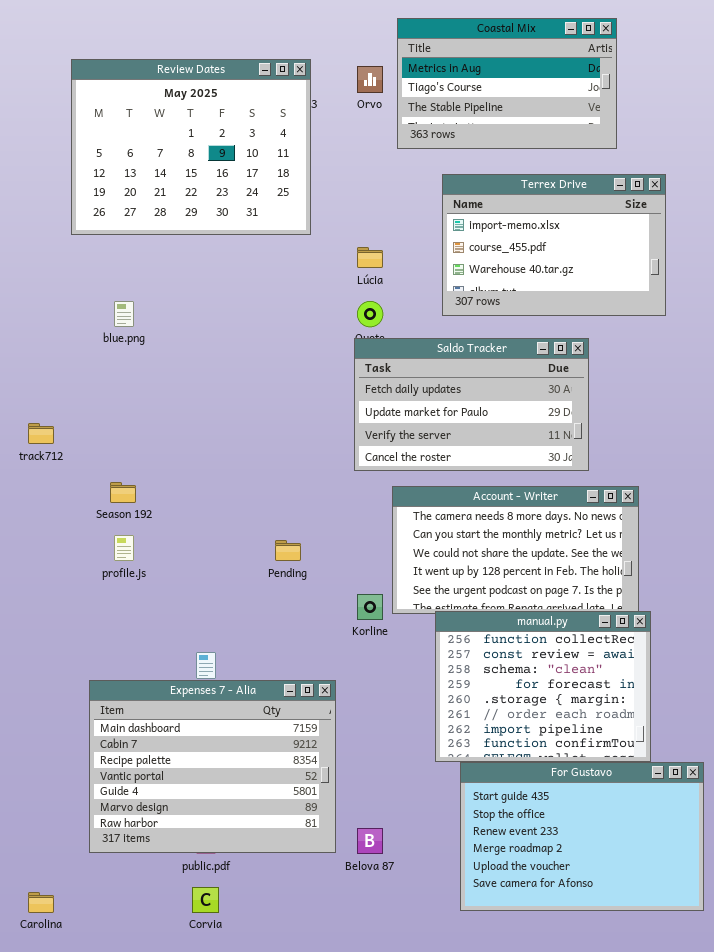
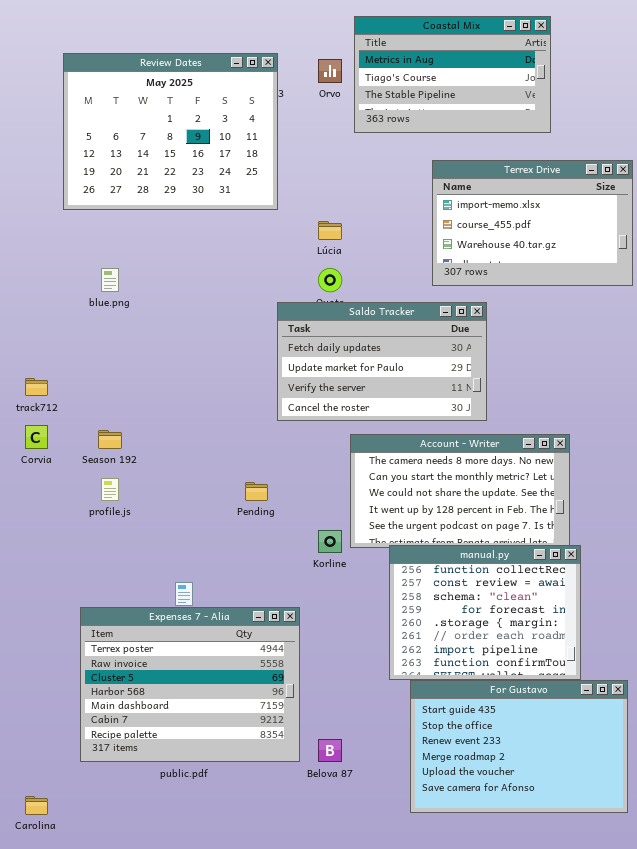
Terrex Drive: [442,174,666,316] -> [432,160,633,286], moved
Saldo Tracker: [354,338,589,471] -> [277,302,487,421], moved
Expenses 7 - Alia: [89,680,336,853] -> [80,607,300,762], scrolled up 4 rows
Corvia: [192,887,219,913] -> [25,425,48,449], moved

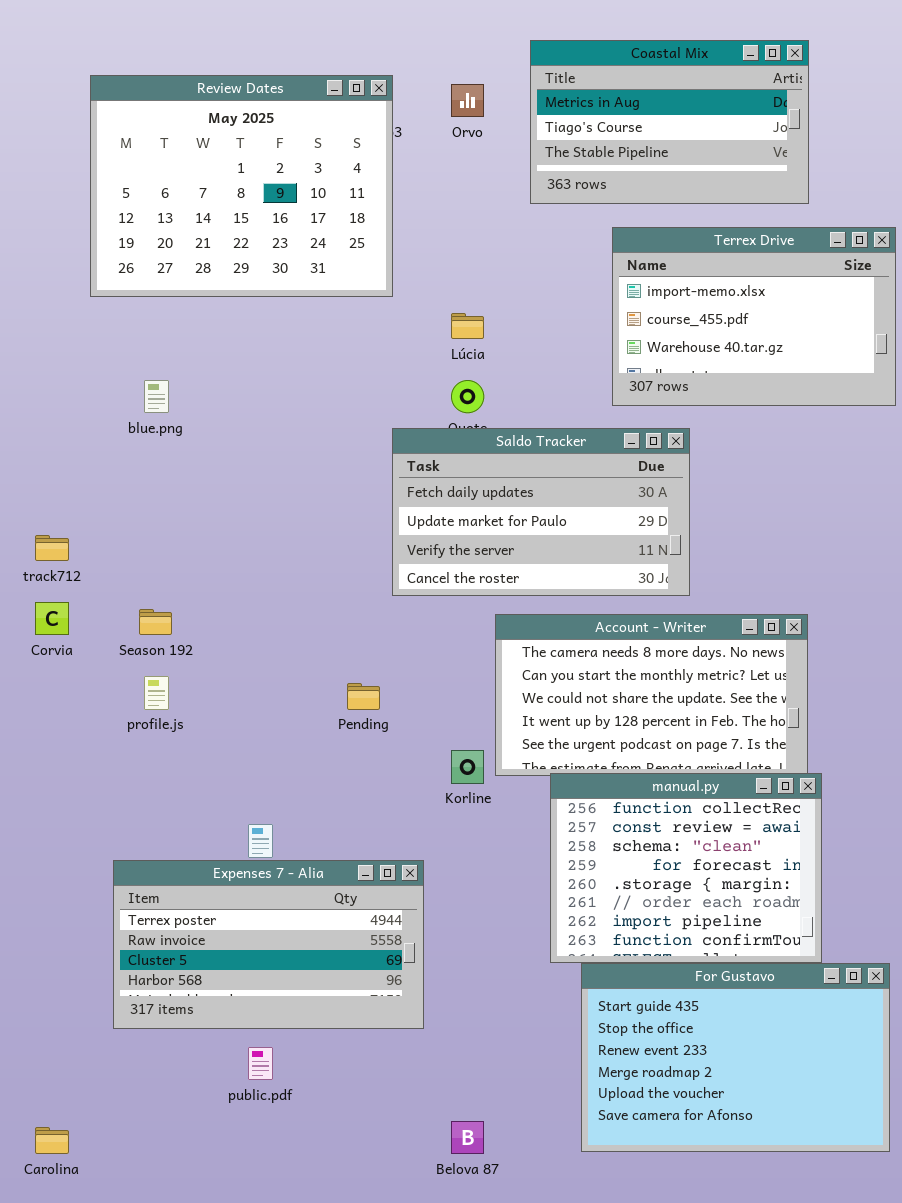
Coastal Mix: [354,16,551,133] -> [530,40,809,204], moved
Expenses 7 - Alia: [80,607,300,762] -> [113,860,424,1029], resized
Belova 87: [318,739,342,762] -> [451,1121,484,1154], moved

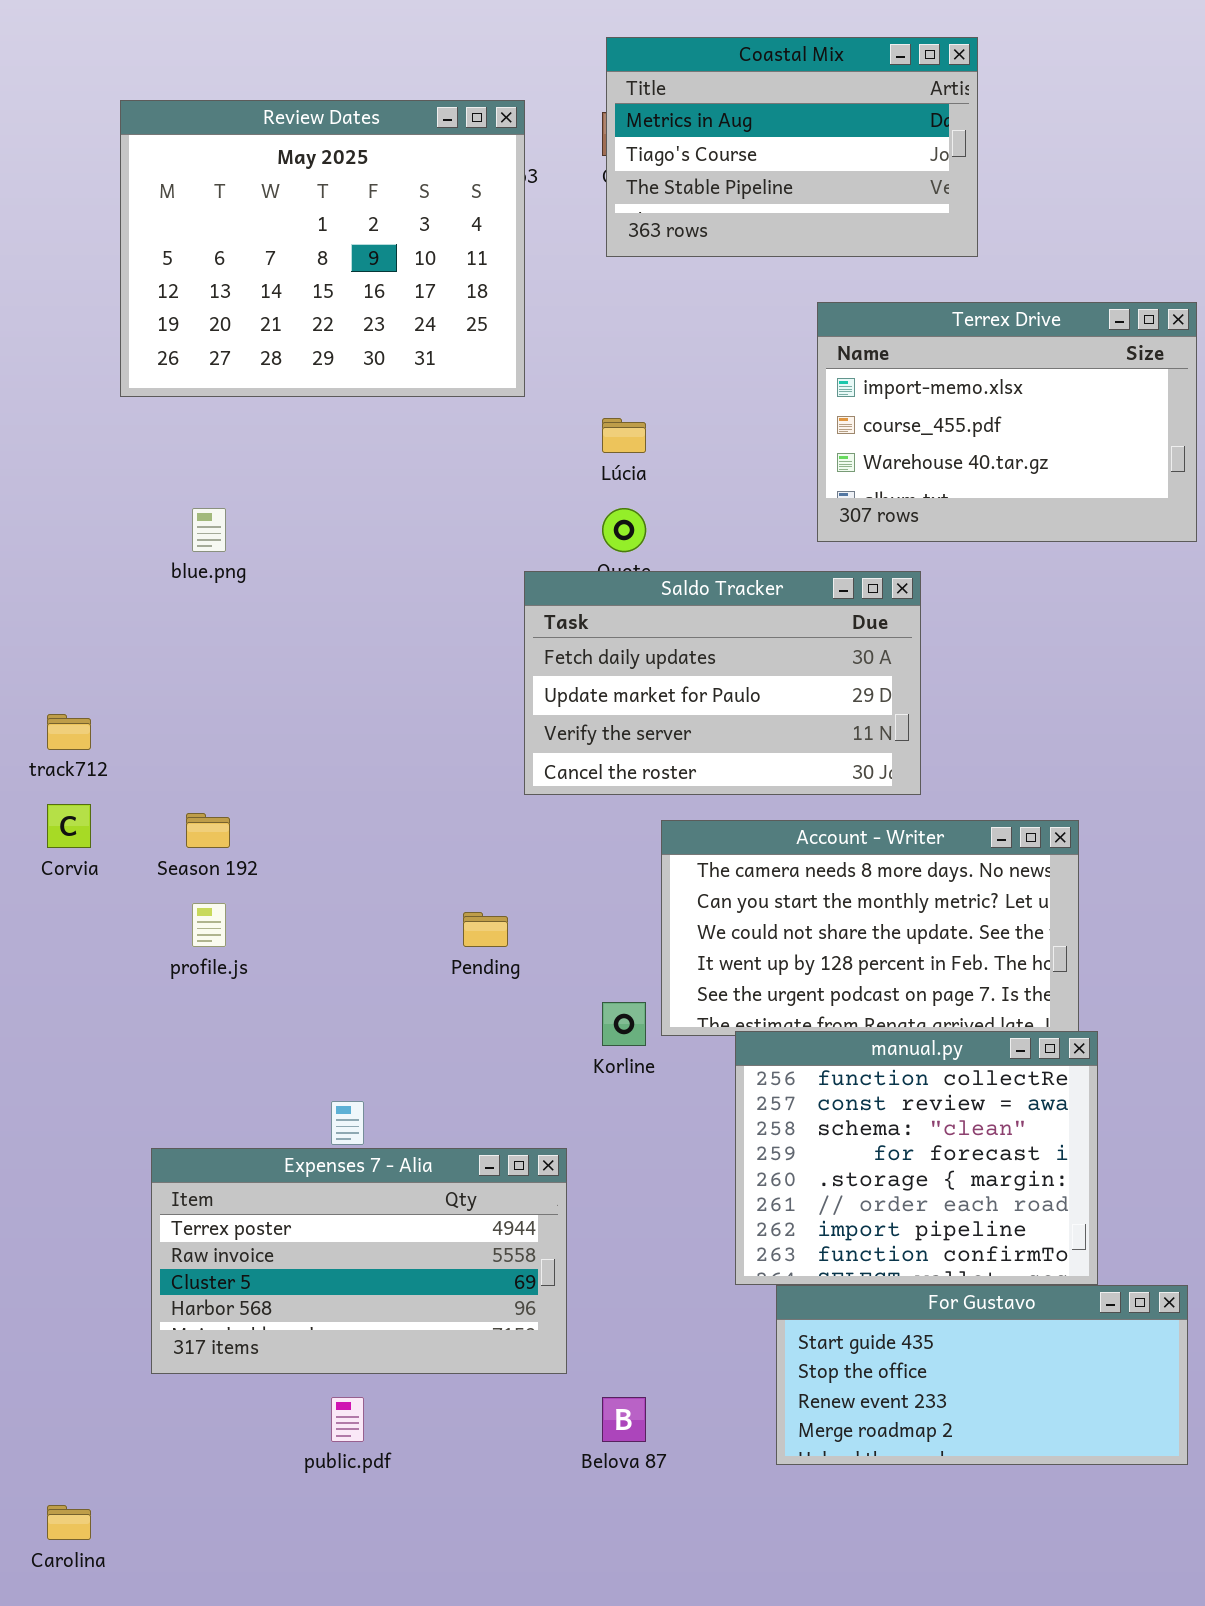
Coastal Mix: [530,40,809,204] -> [606,37,978,257], moved
For Gustavo: [581,963,890,1152] -> [776,1285,1188,1465], resized
Belova 87: [451,1121,484,1154] -> [602,1397,646,1442], moved

